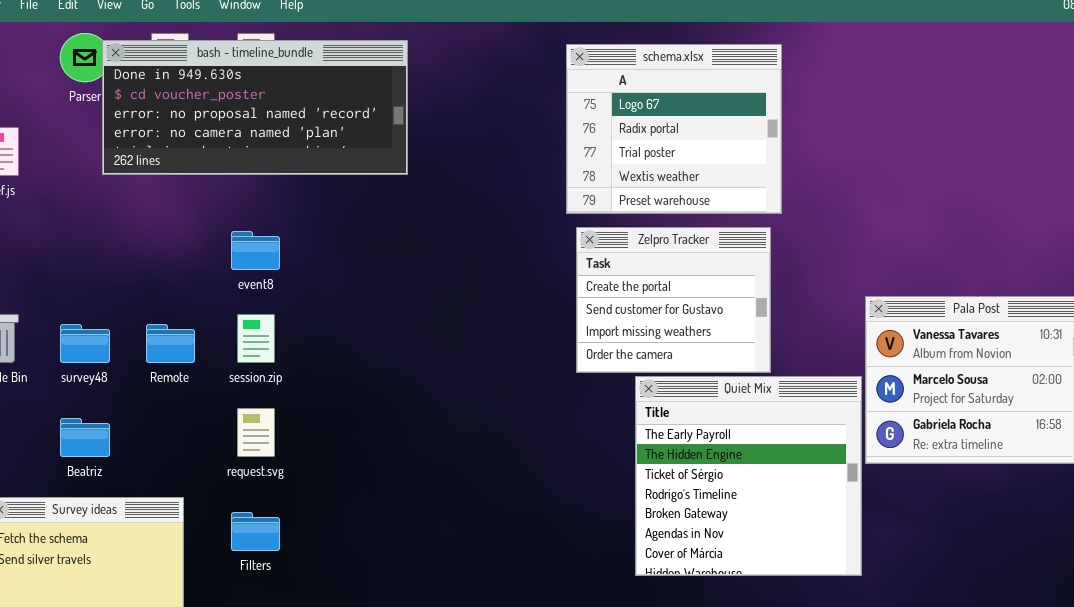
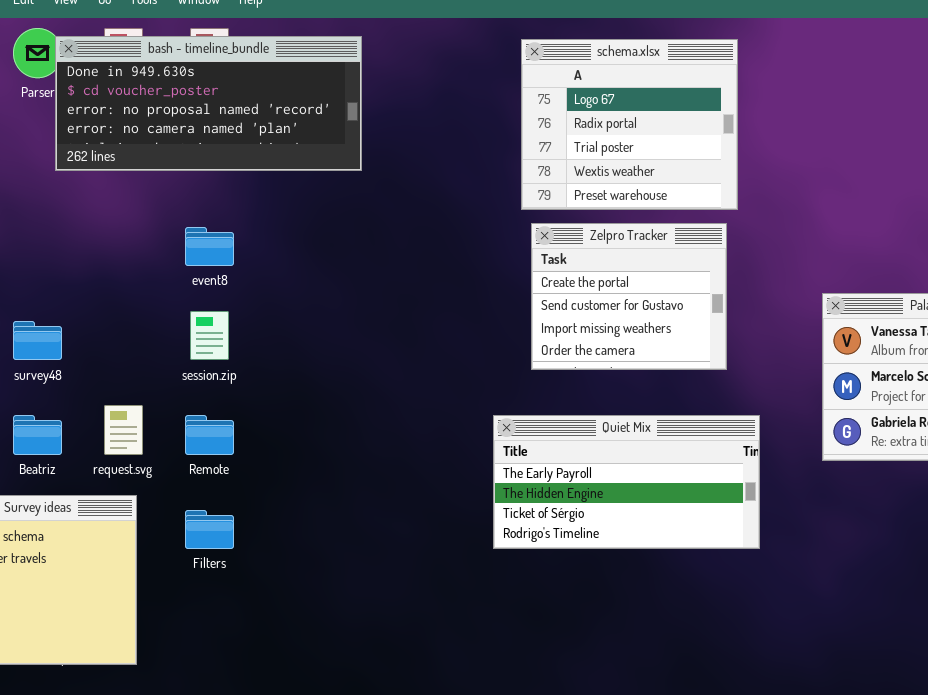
Remote: [146,324,195,363] -> [185,415,234,455], moved
Quiet Mix: [635,376,862,576] -> [493,415,760,549], moved, resized
request.svg: [237,408,275,457] -> [104,405,143,455], moved

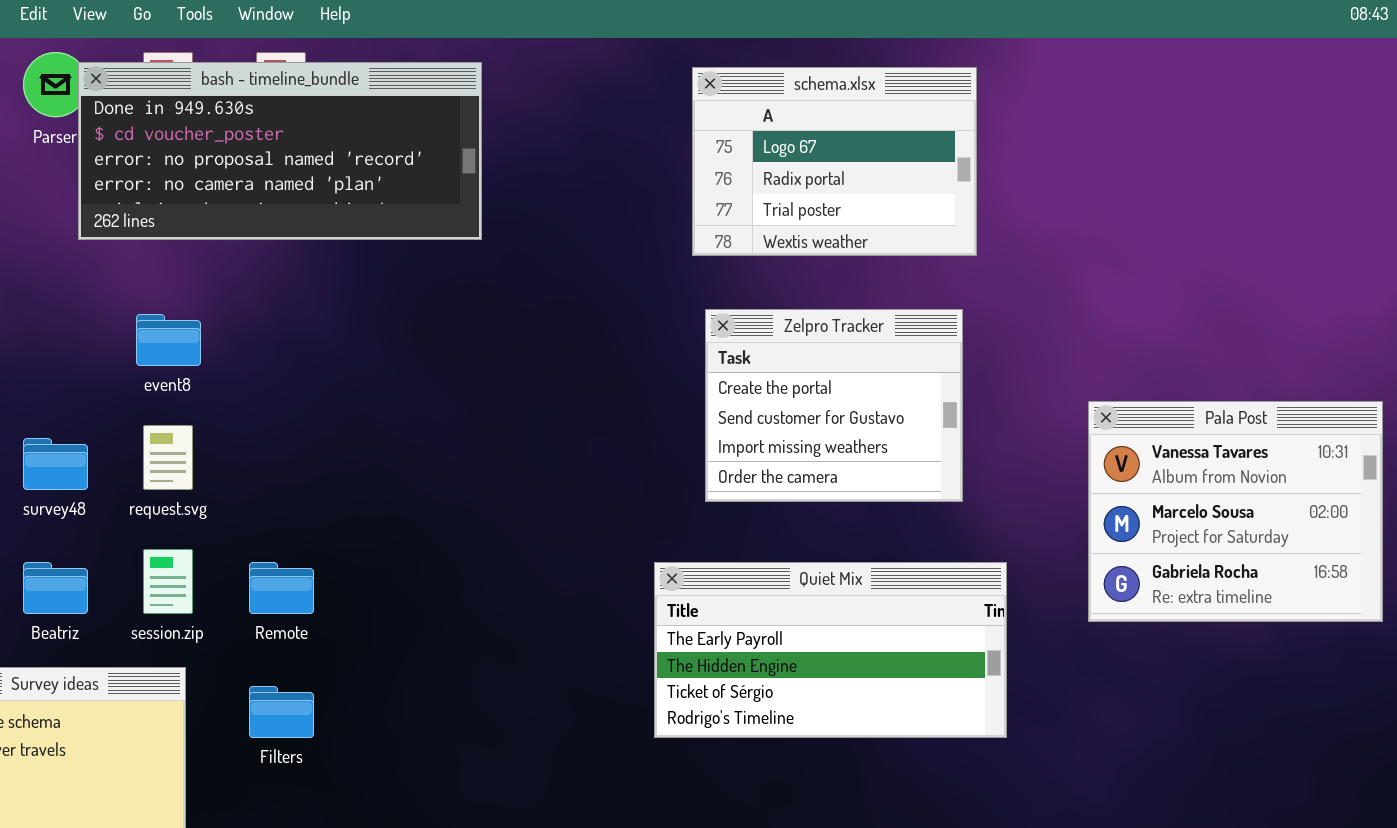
schema.xlsx: [521,39,738,210] -> [692,67,977,256], resized
event8: [185,227,234,266] -> [136,314,201,366], moved
session.zip: [190,311,229,360] -> [143,549,193,614], moved
request.svg: [104,405,143,455] -> [143,425,193,490], moved

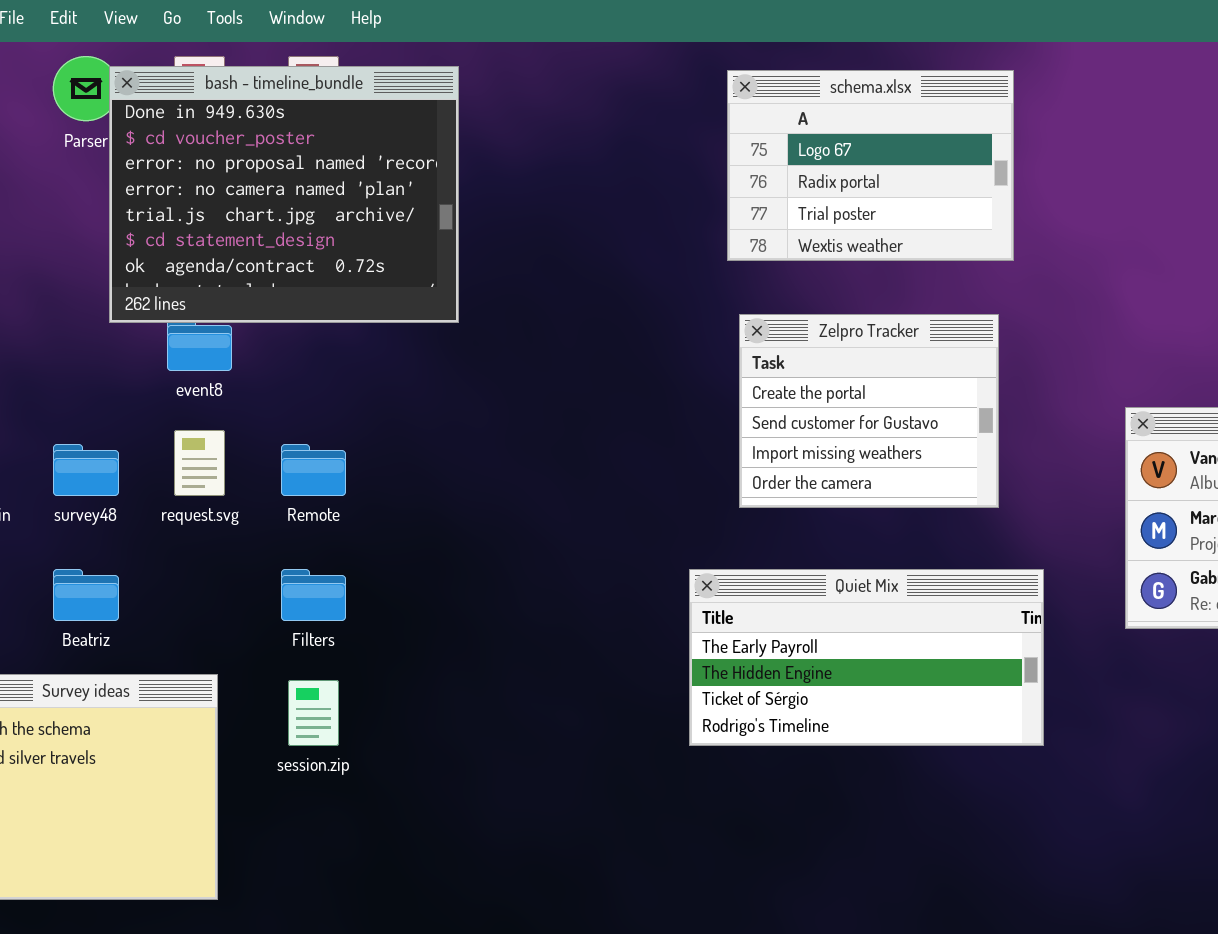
bash - timeline_bundle: [78,62,482,240] -> [109,66,459,323], resized
session.zip: [143,549,193,614] -> [288,680,339,746], moved
Remote: [249,562,314,614] -> [281,444,346,496], moved
Filters: [249,686,314,738] -> [281,569,346,621], moved

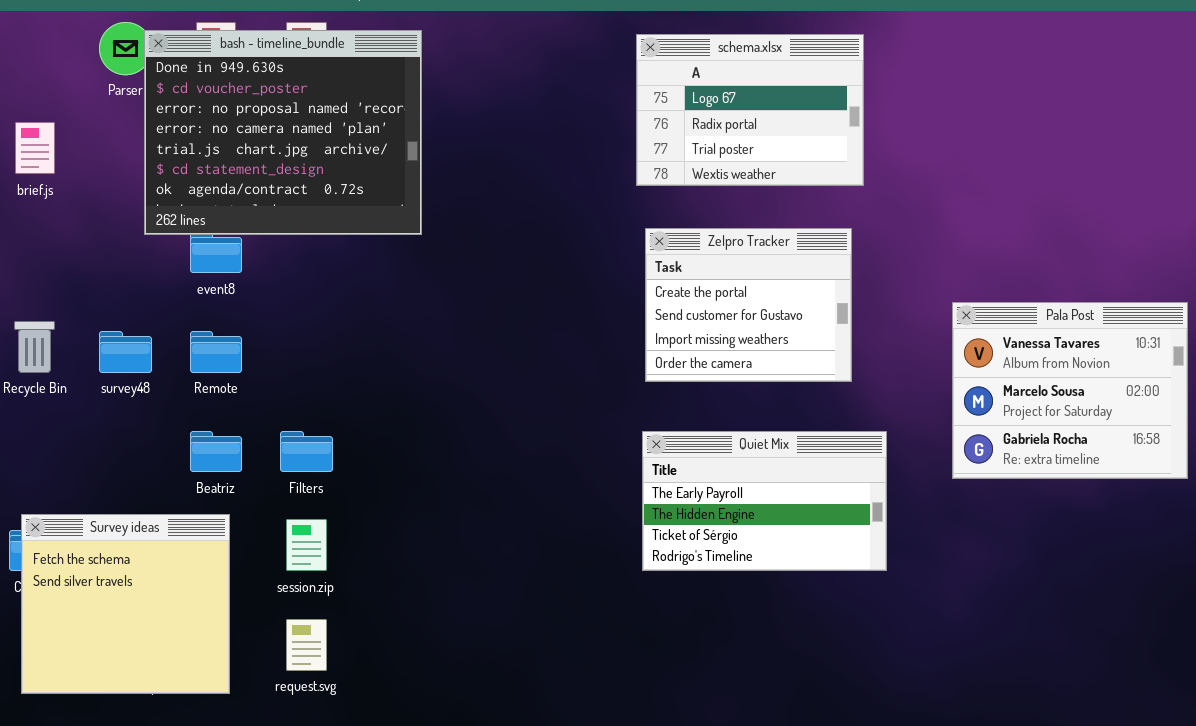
request.svg: [174,430,225,496] -> [286,619,327,671], moved
Remote: [281,444,346,496] -> [190,331,242,373], moved
Beatriz: [53,569,119,621] -> [190,431,242,472], moved
Quiet Mix: [689,569,1044,746] -> [642,431,887,571], resized

